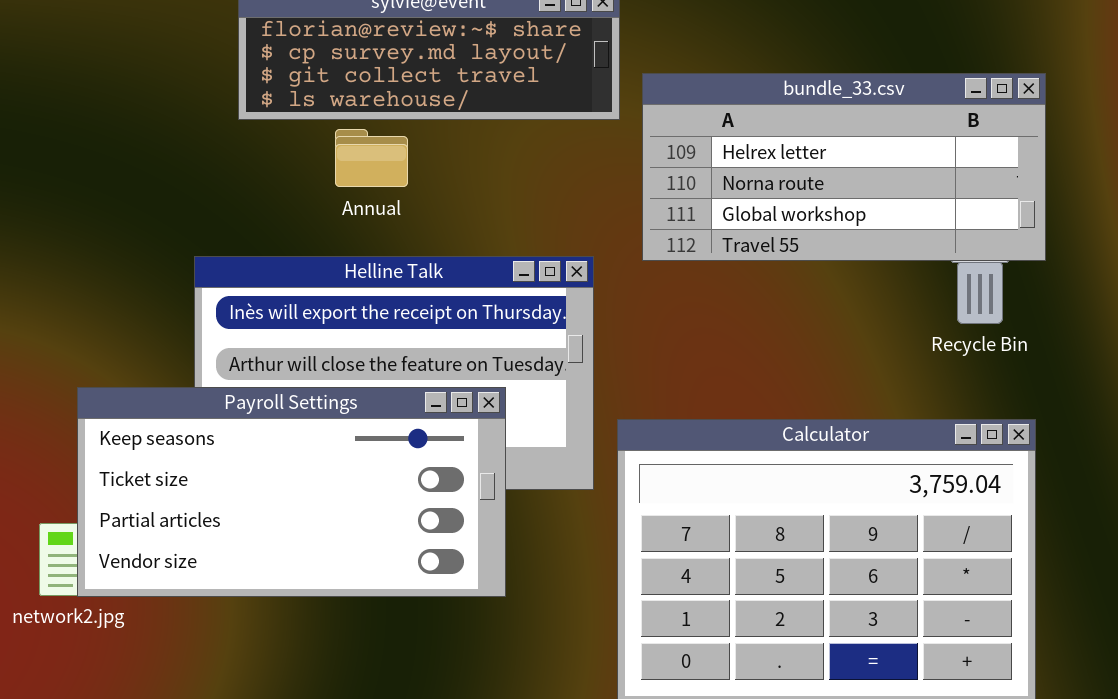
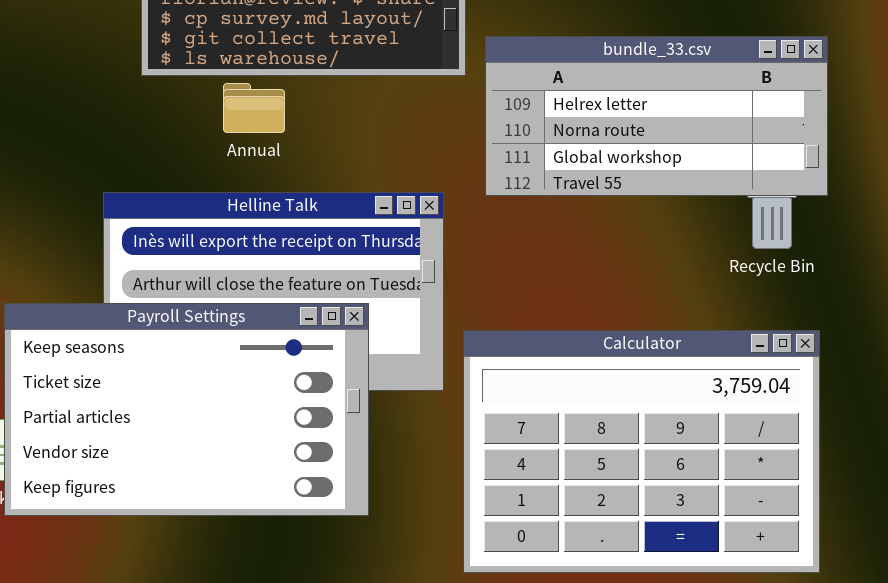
Payroll Settings: [77,387,506,597] -> [4,303,369,516], resized

